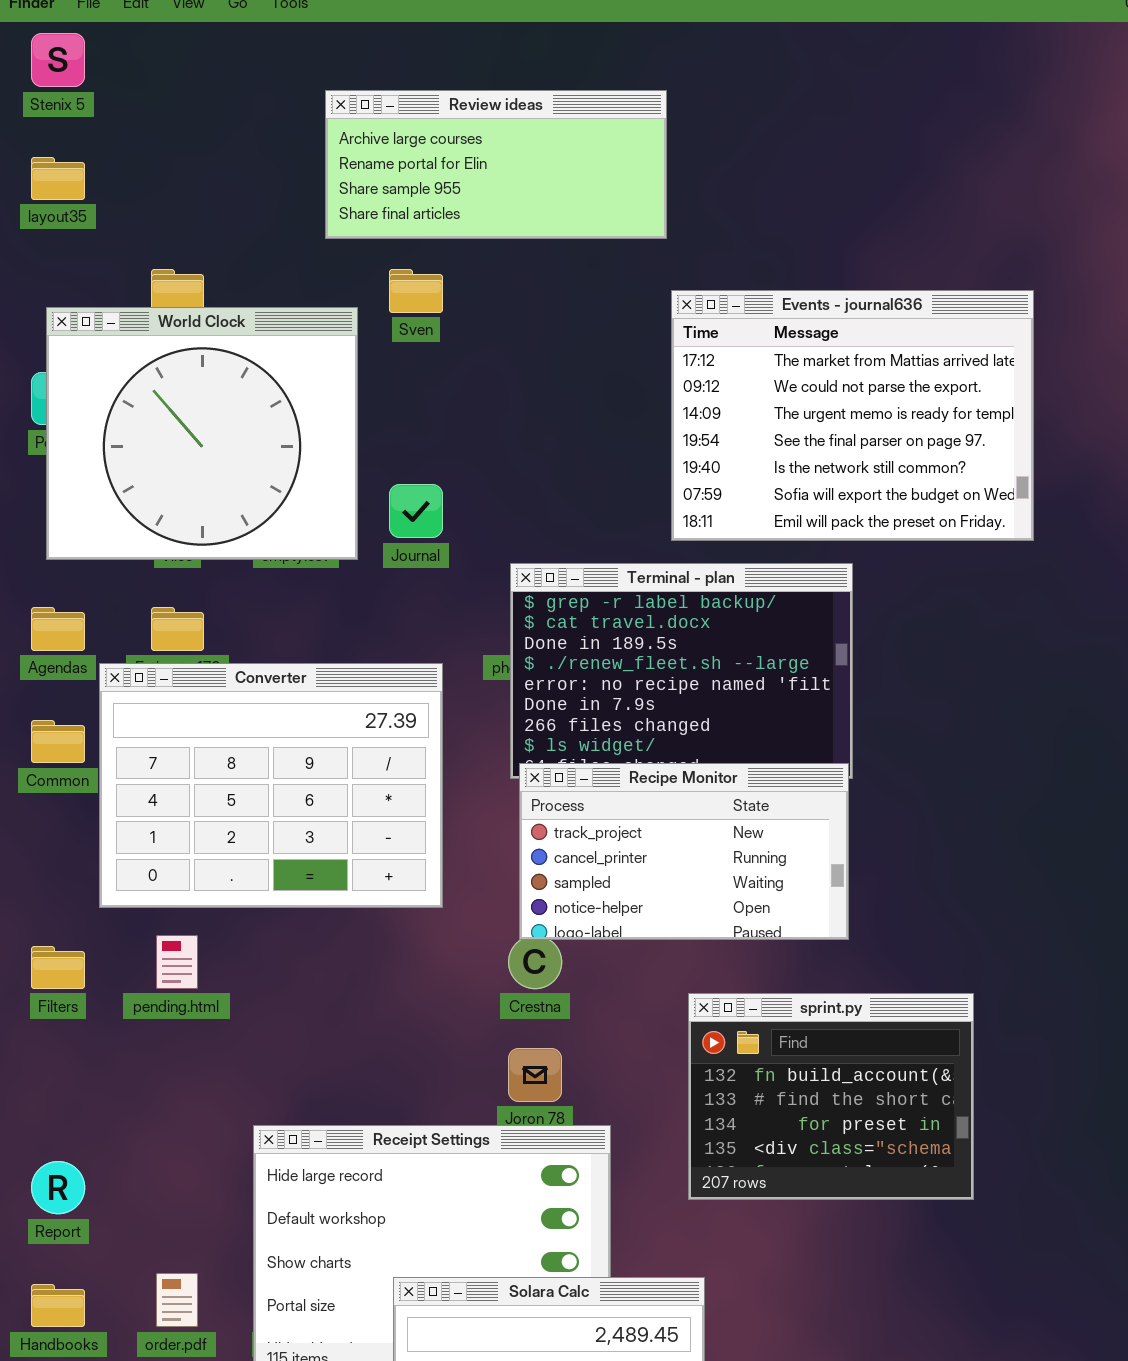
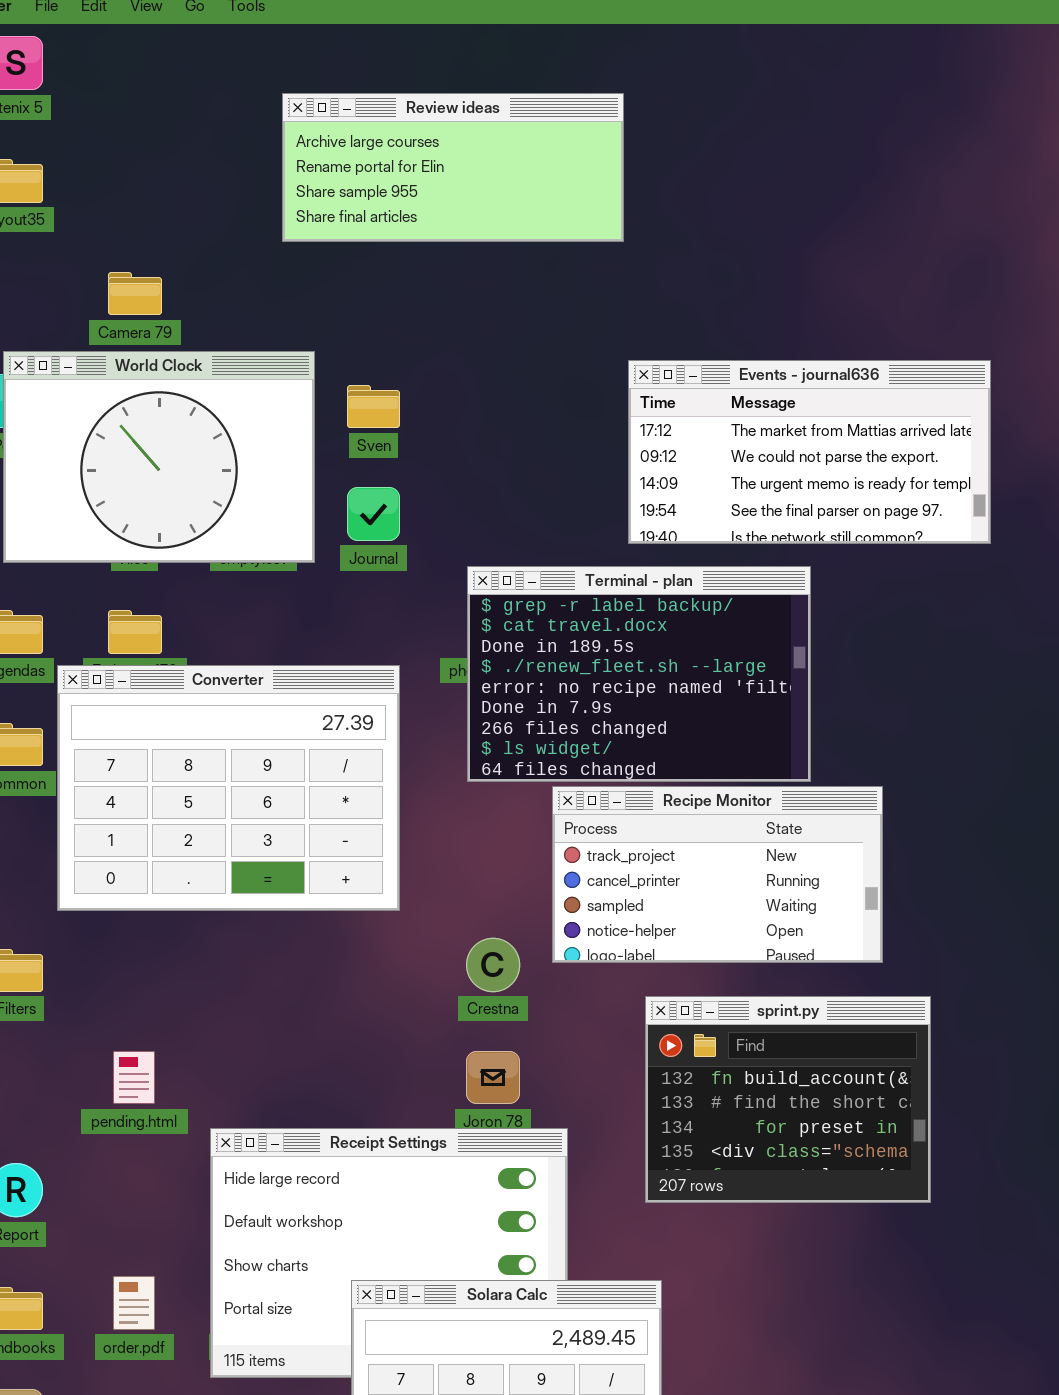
Sven: [389,269,443,313] -> [347,385,400,428], moved
Events - journal636: [671,290,1034,541] -> [628,360,991,544], resized
World Clock: [46,307,358,560] -> [3,351,315,563], resized
Recipe Monitor: [519,763,849,940] -> [552,786,883,963], moved
pending.html: [156,935,198,989] -> [113,1051,155,1104], moved

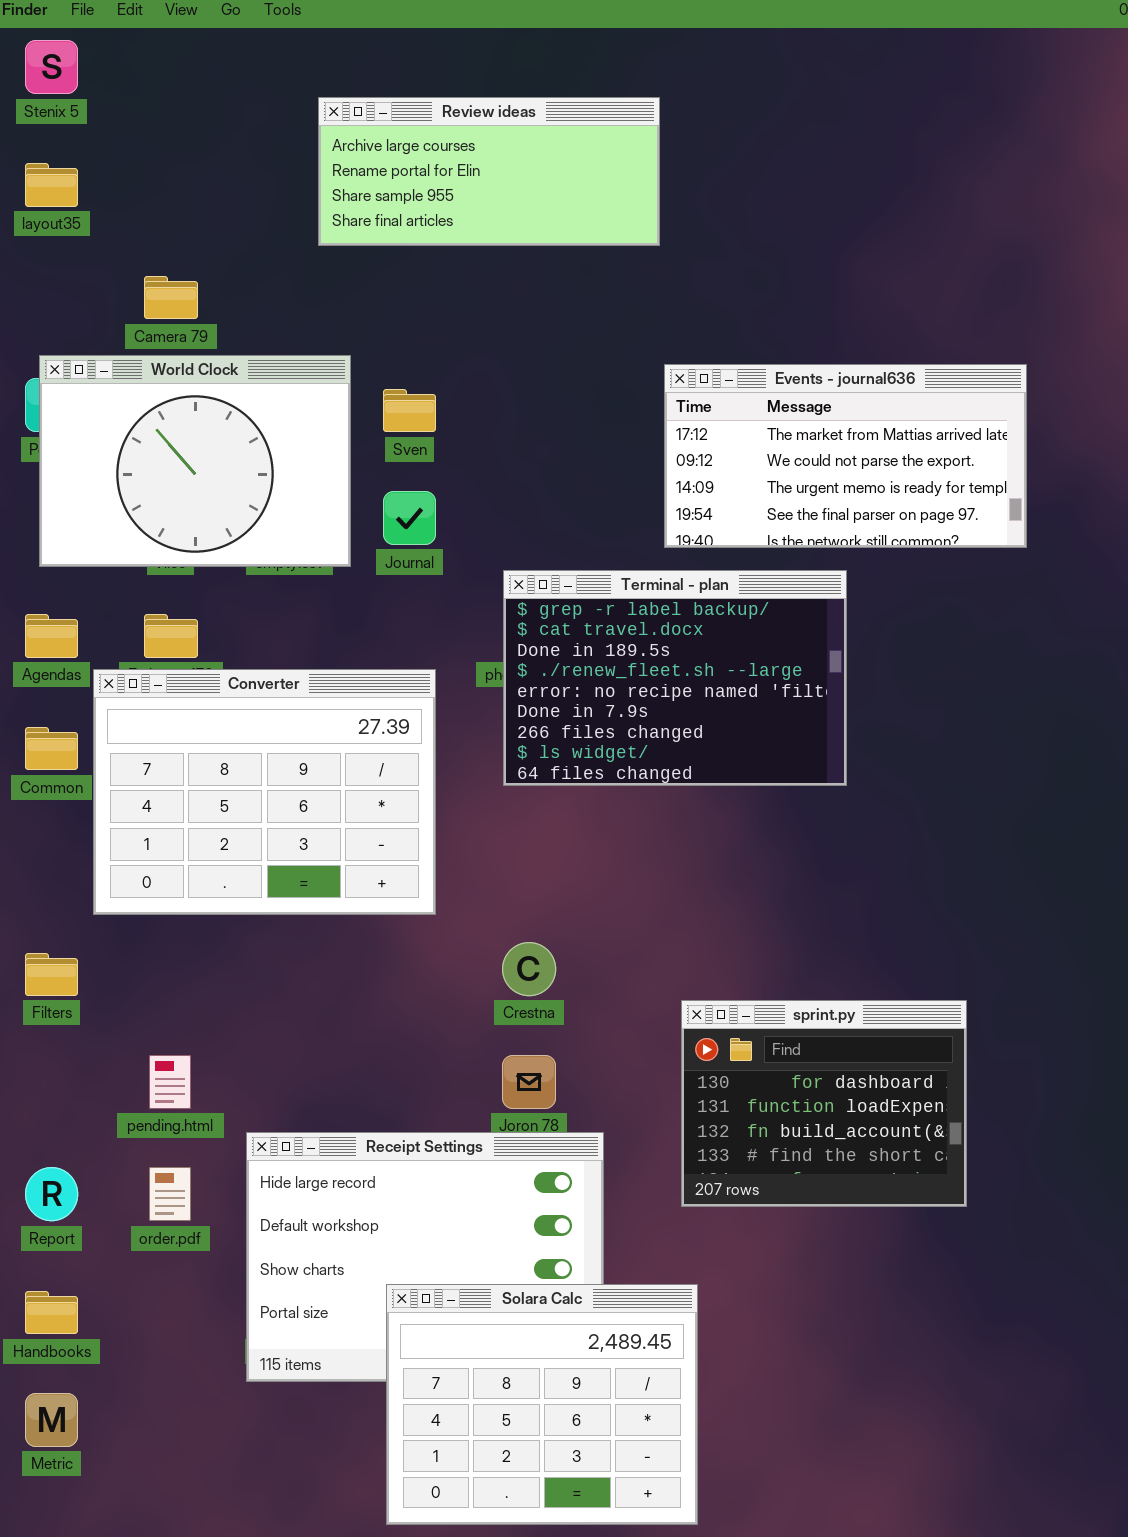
Recipe Monitor: [552,786,883,963] -> none, closed
sprint.py: [645,996,931,1203] -> [681,1000,967,1207], scrolled up 2 rows
order.pdf: [113,1276,155,1330] -> [149,1167,191,1221], moved

